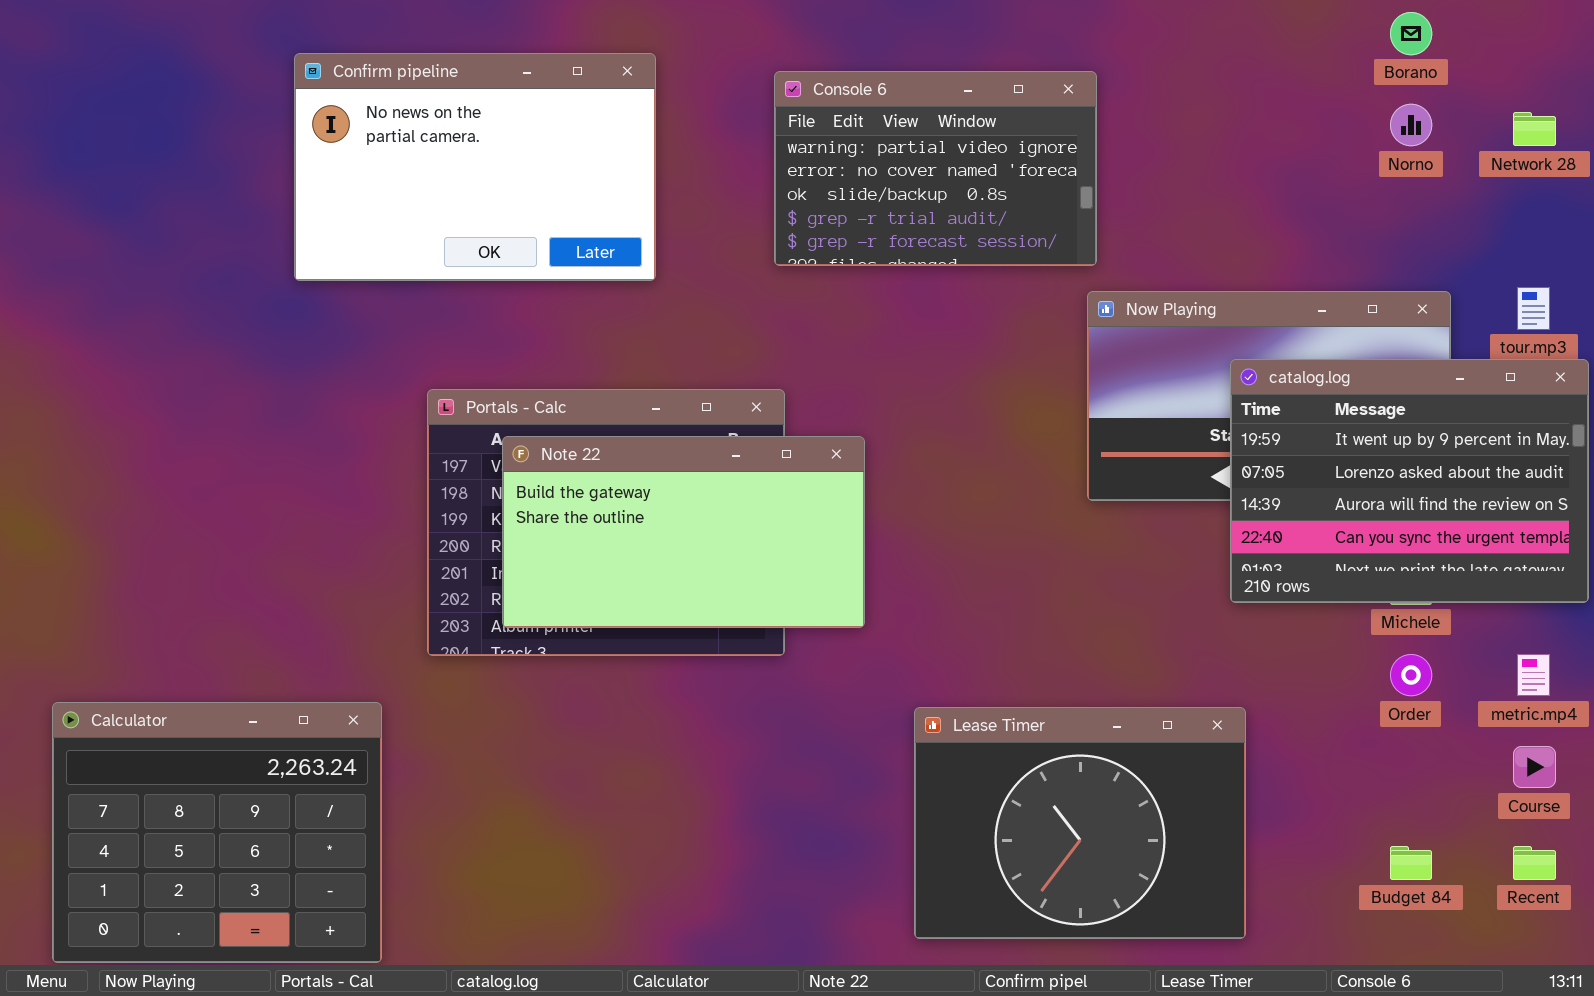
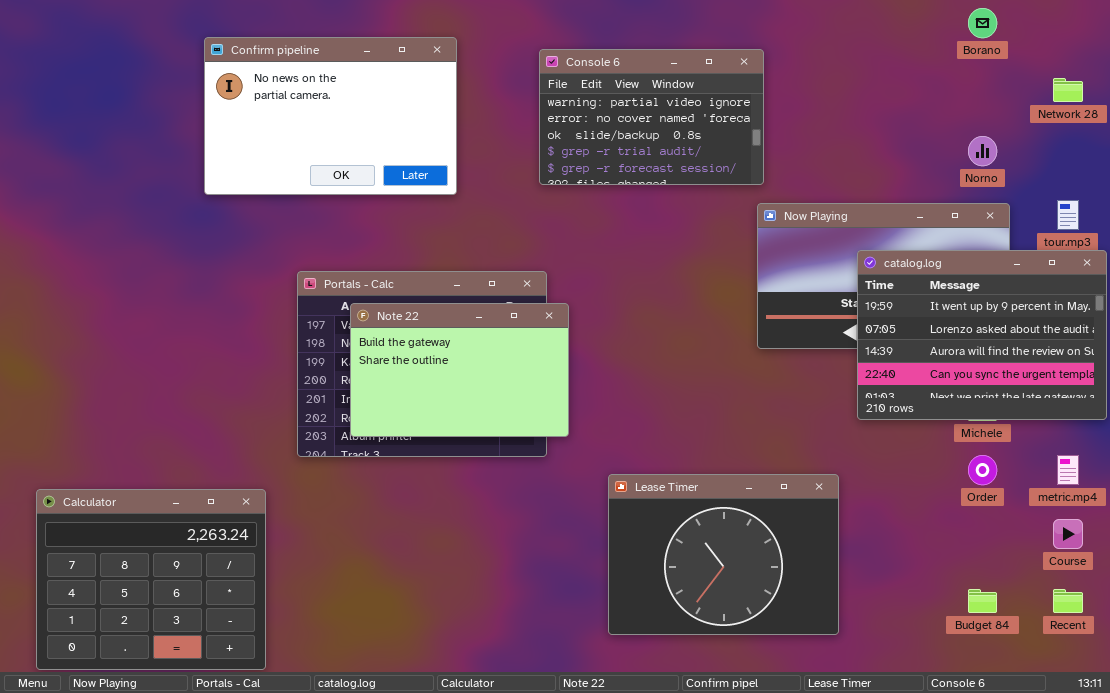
Norno: [1390,104,1432,146] -> [968,136,997,166], moved
Note 22: [502,436,865,628] -> [350,303,569,437], resized
Lease Timer: [914,707,1246,939] -> [608,474,839,635], moved

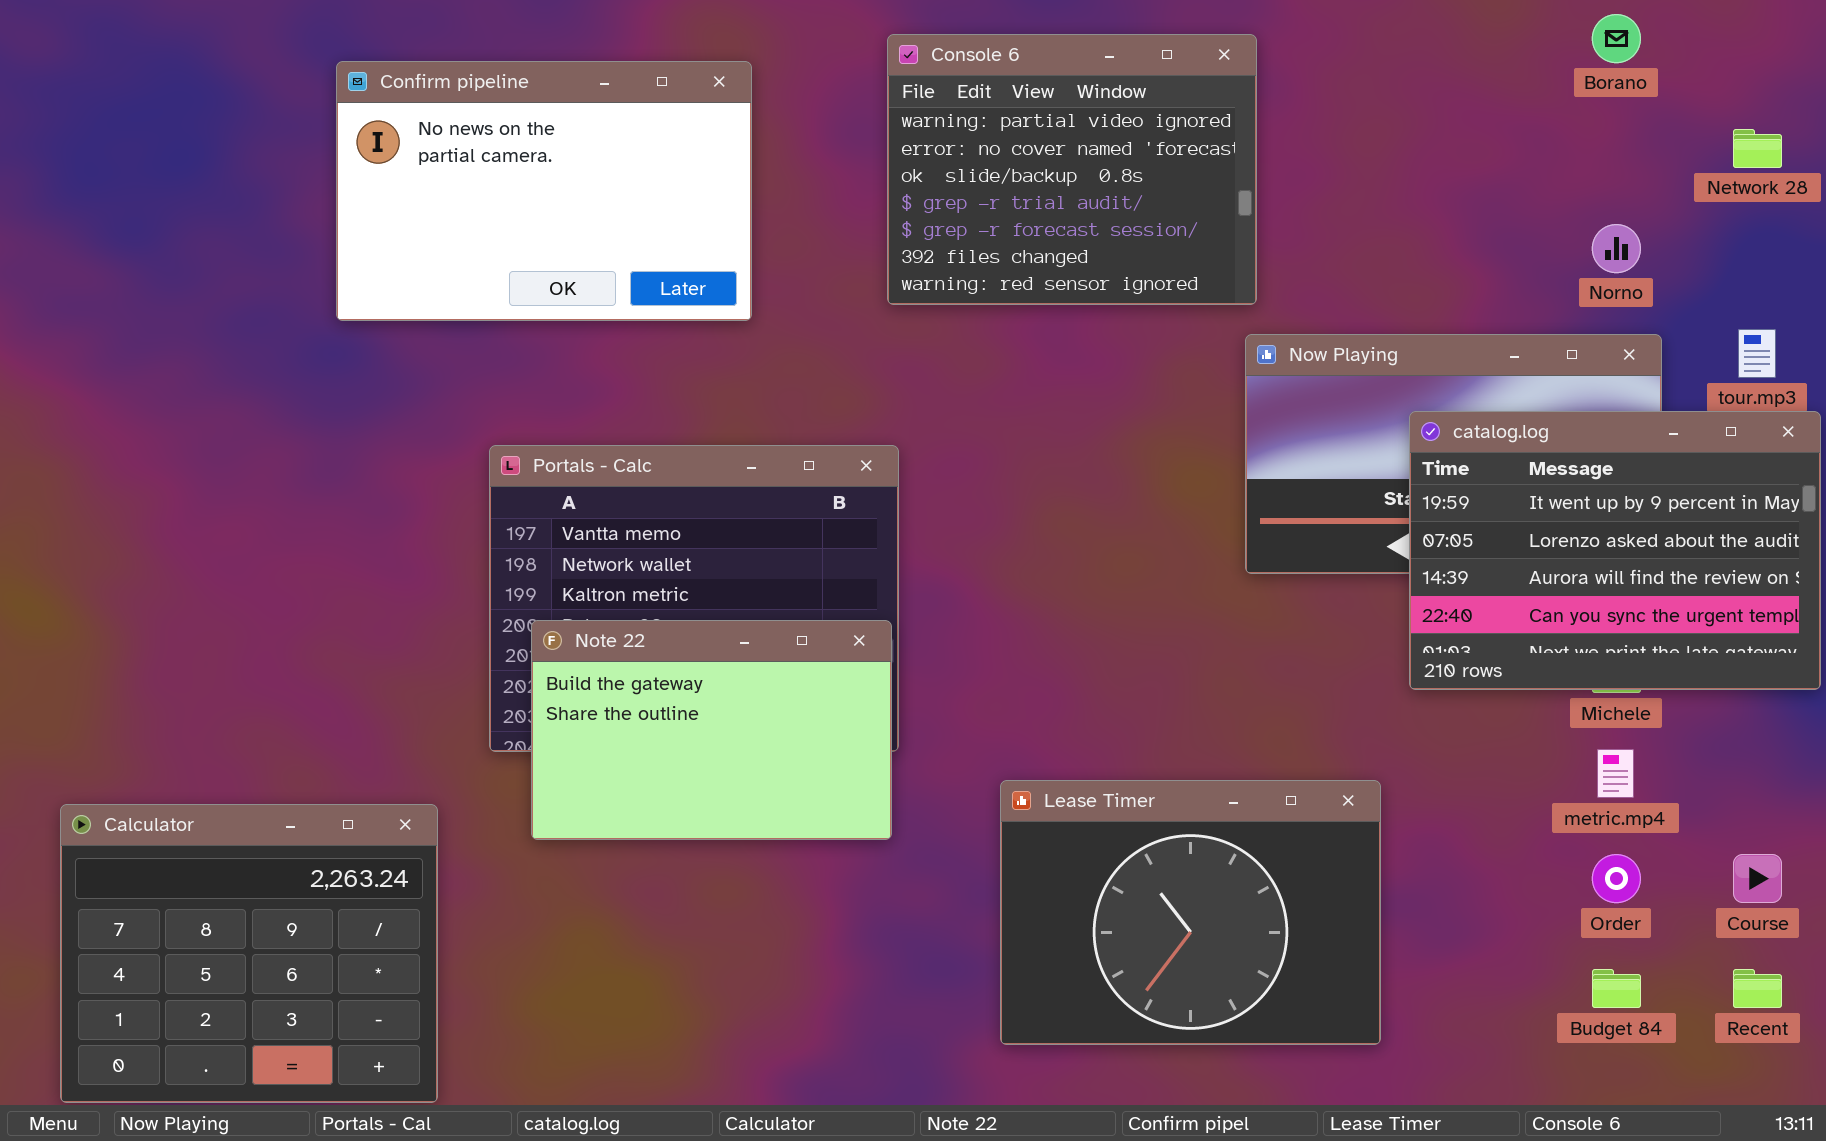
Console 6: [539,49,764,185] -> [887,34,1257,305], resized
Note 22: [350,303,569,437] -> [531,620,892,840], moved
Order: [968,455,997,485] -> [1592,854,1641,903], moved
metric.mp4: [1057,455,1079,485] -> [1597,749,1634,798], moved

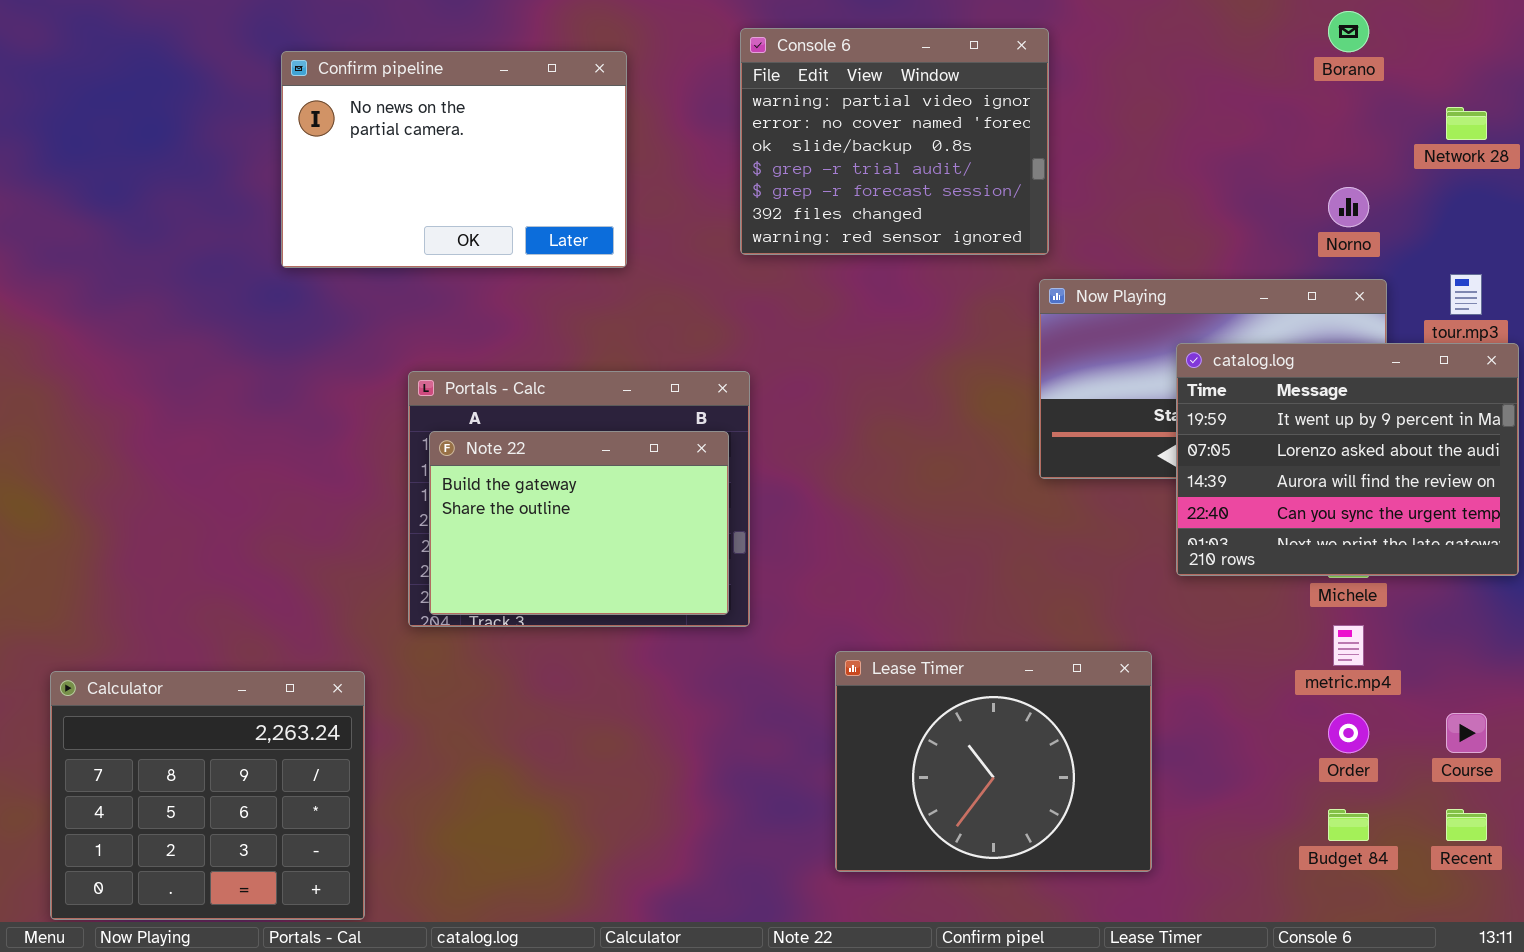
Note 22: [531,620,892,840] -> [429,431,729,615], moved

